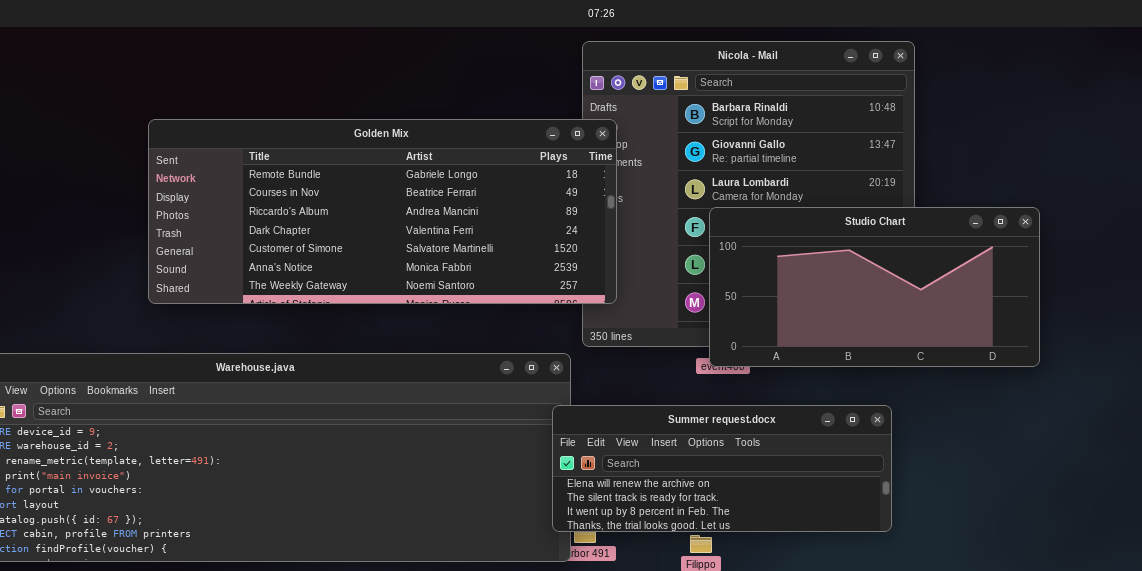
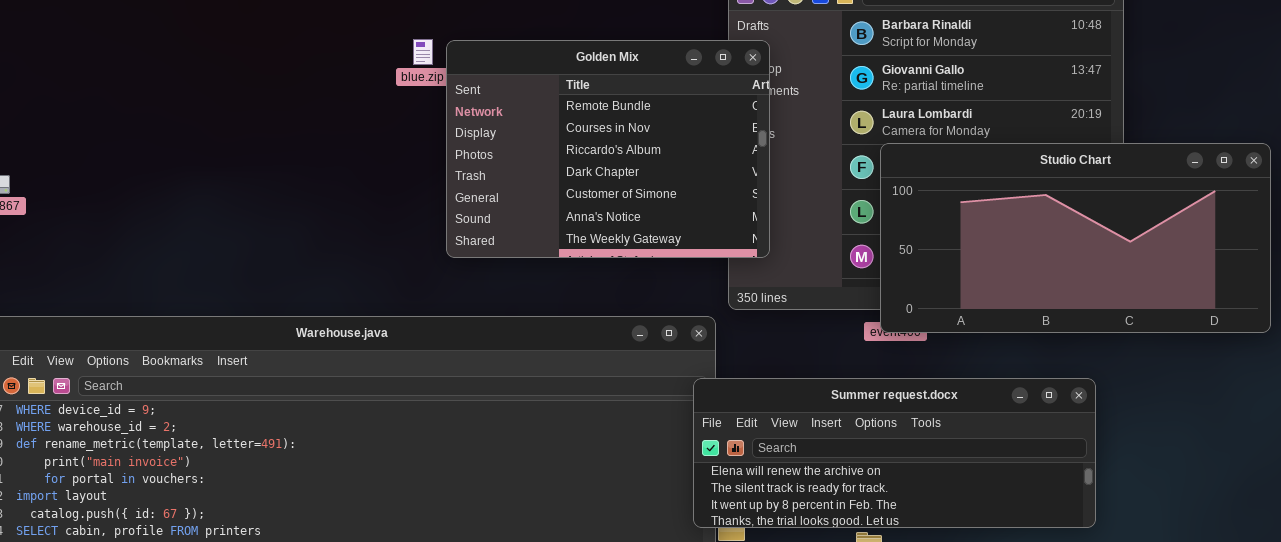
Golden Mix: [148,119,617,304] -> [446,40,770,258], resized

